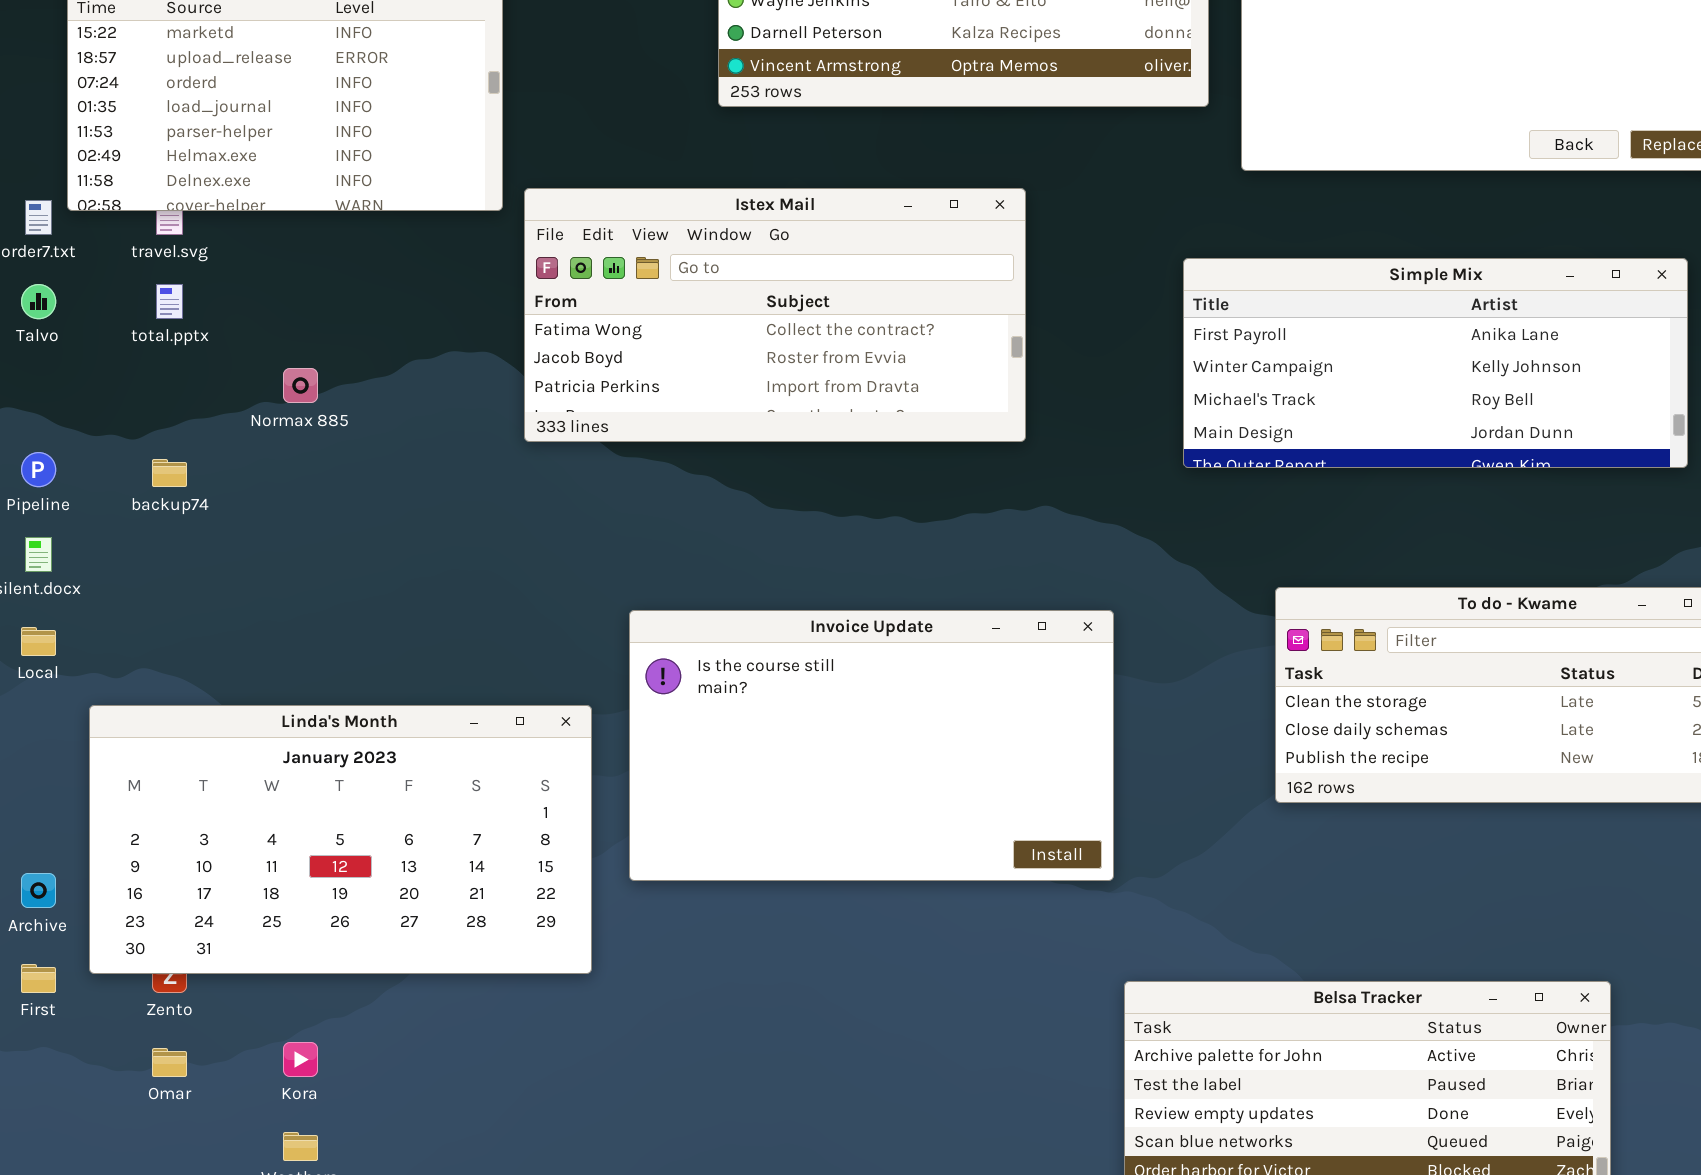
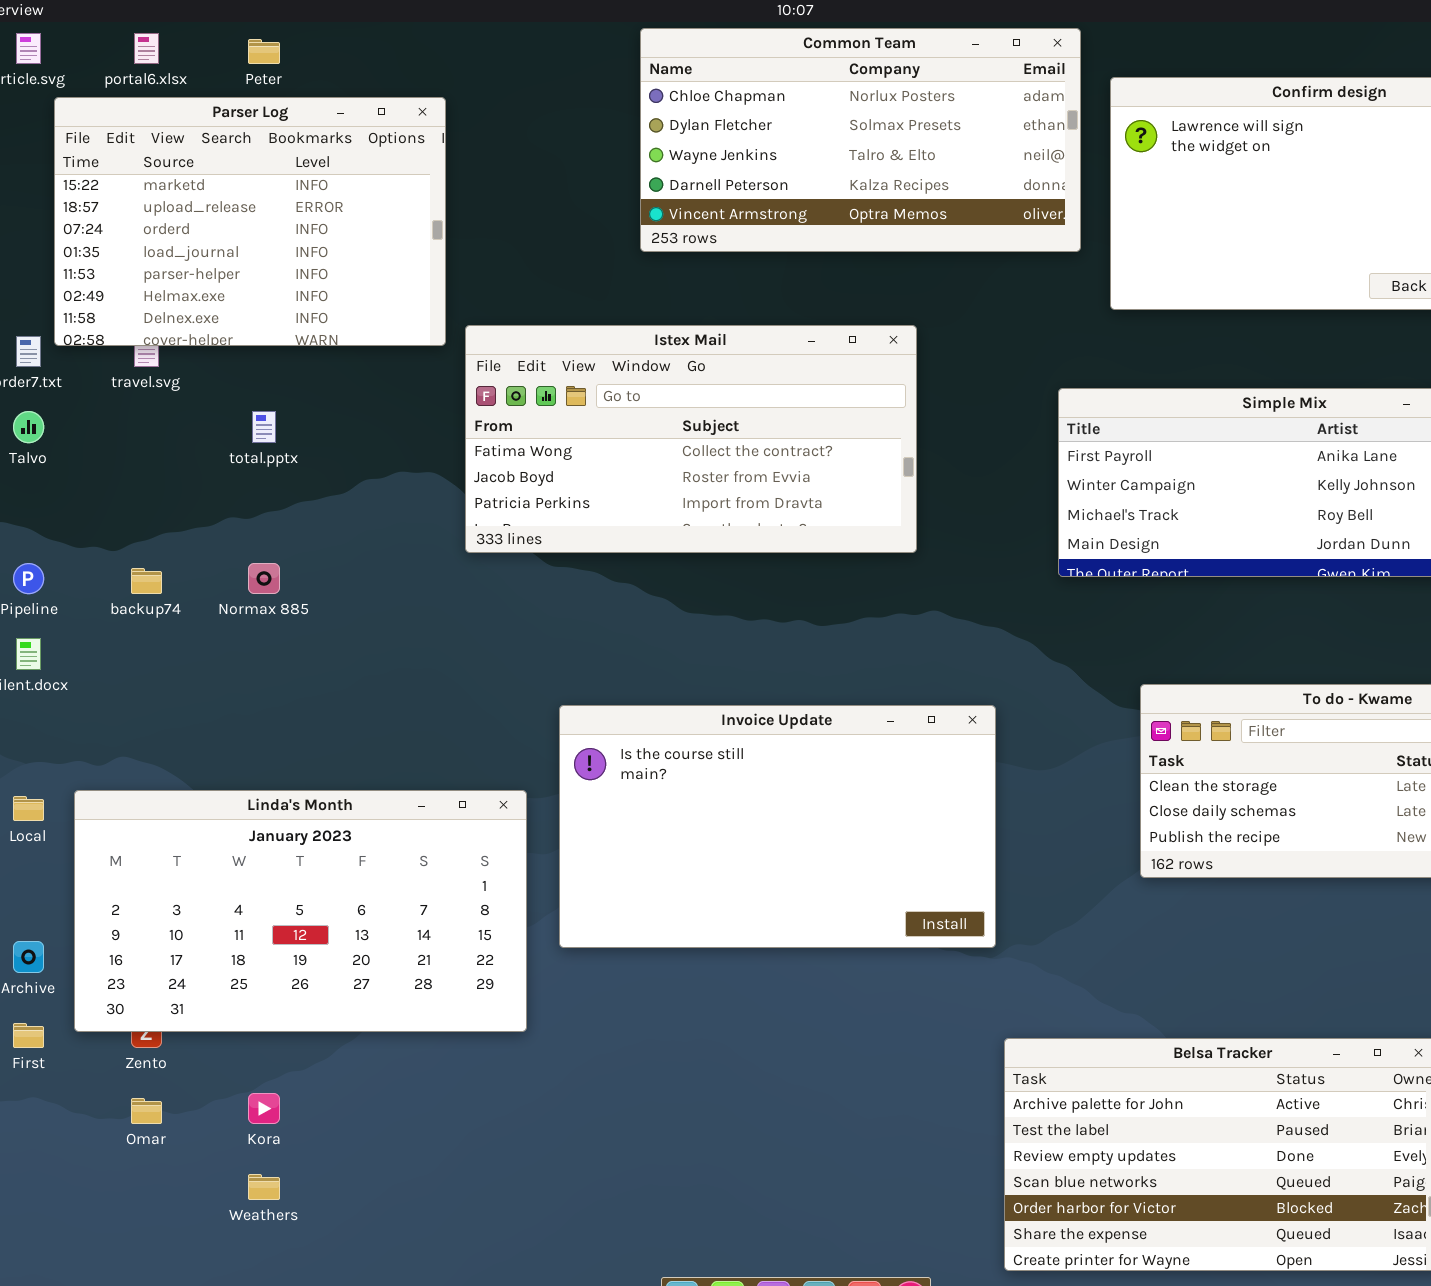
total.pptx: [156,284,183,319] -> [252,411,276,443], moved
Normax 885: [283,368,318,403] -> [248,563,280,594], moved
Local: [21,627,56,656] -> [13,796,44,821], moved

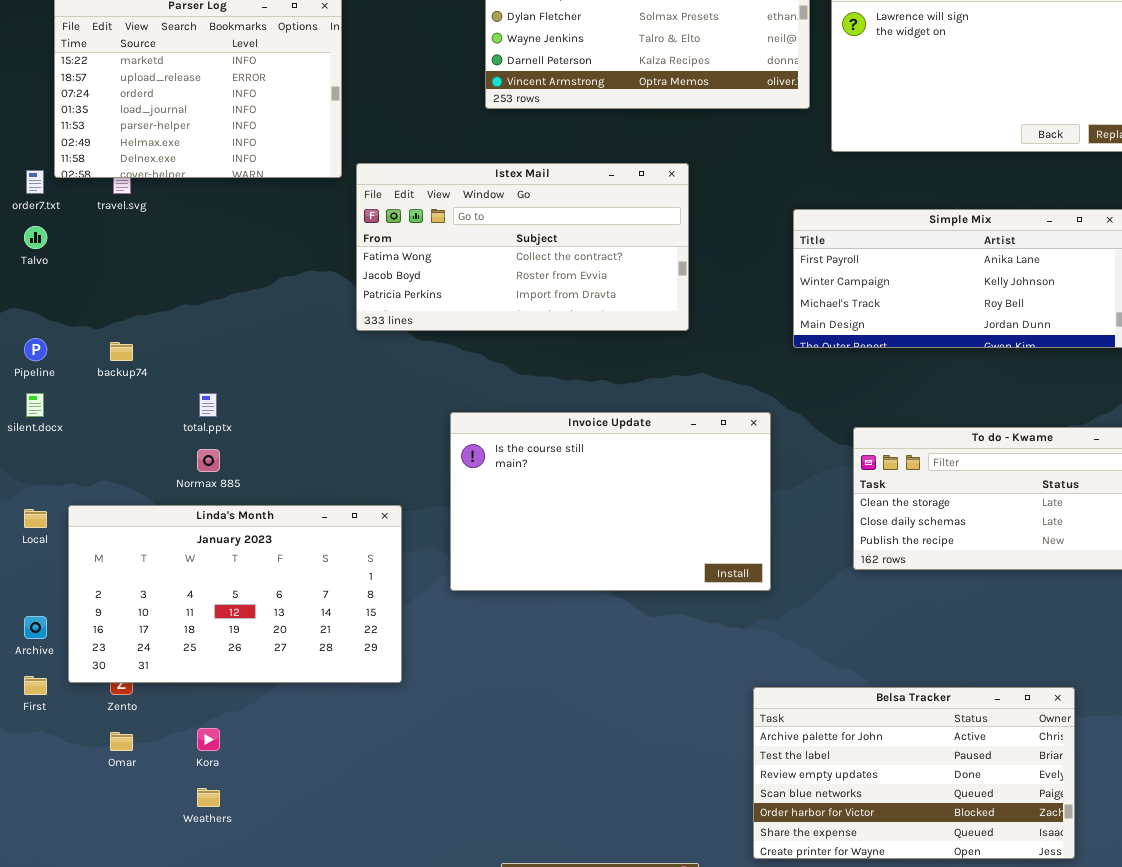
total.pptx: [252,411,276,443] -> [199,393,217,417], moved
Normax 885: [248,563,280,594] -> [197,449,220,472], moved
Invoice Update: [559,705,996,948] -> [450,412,771,591], moved

